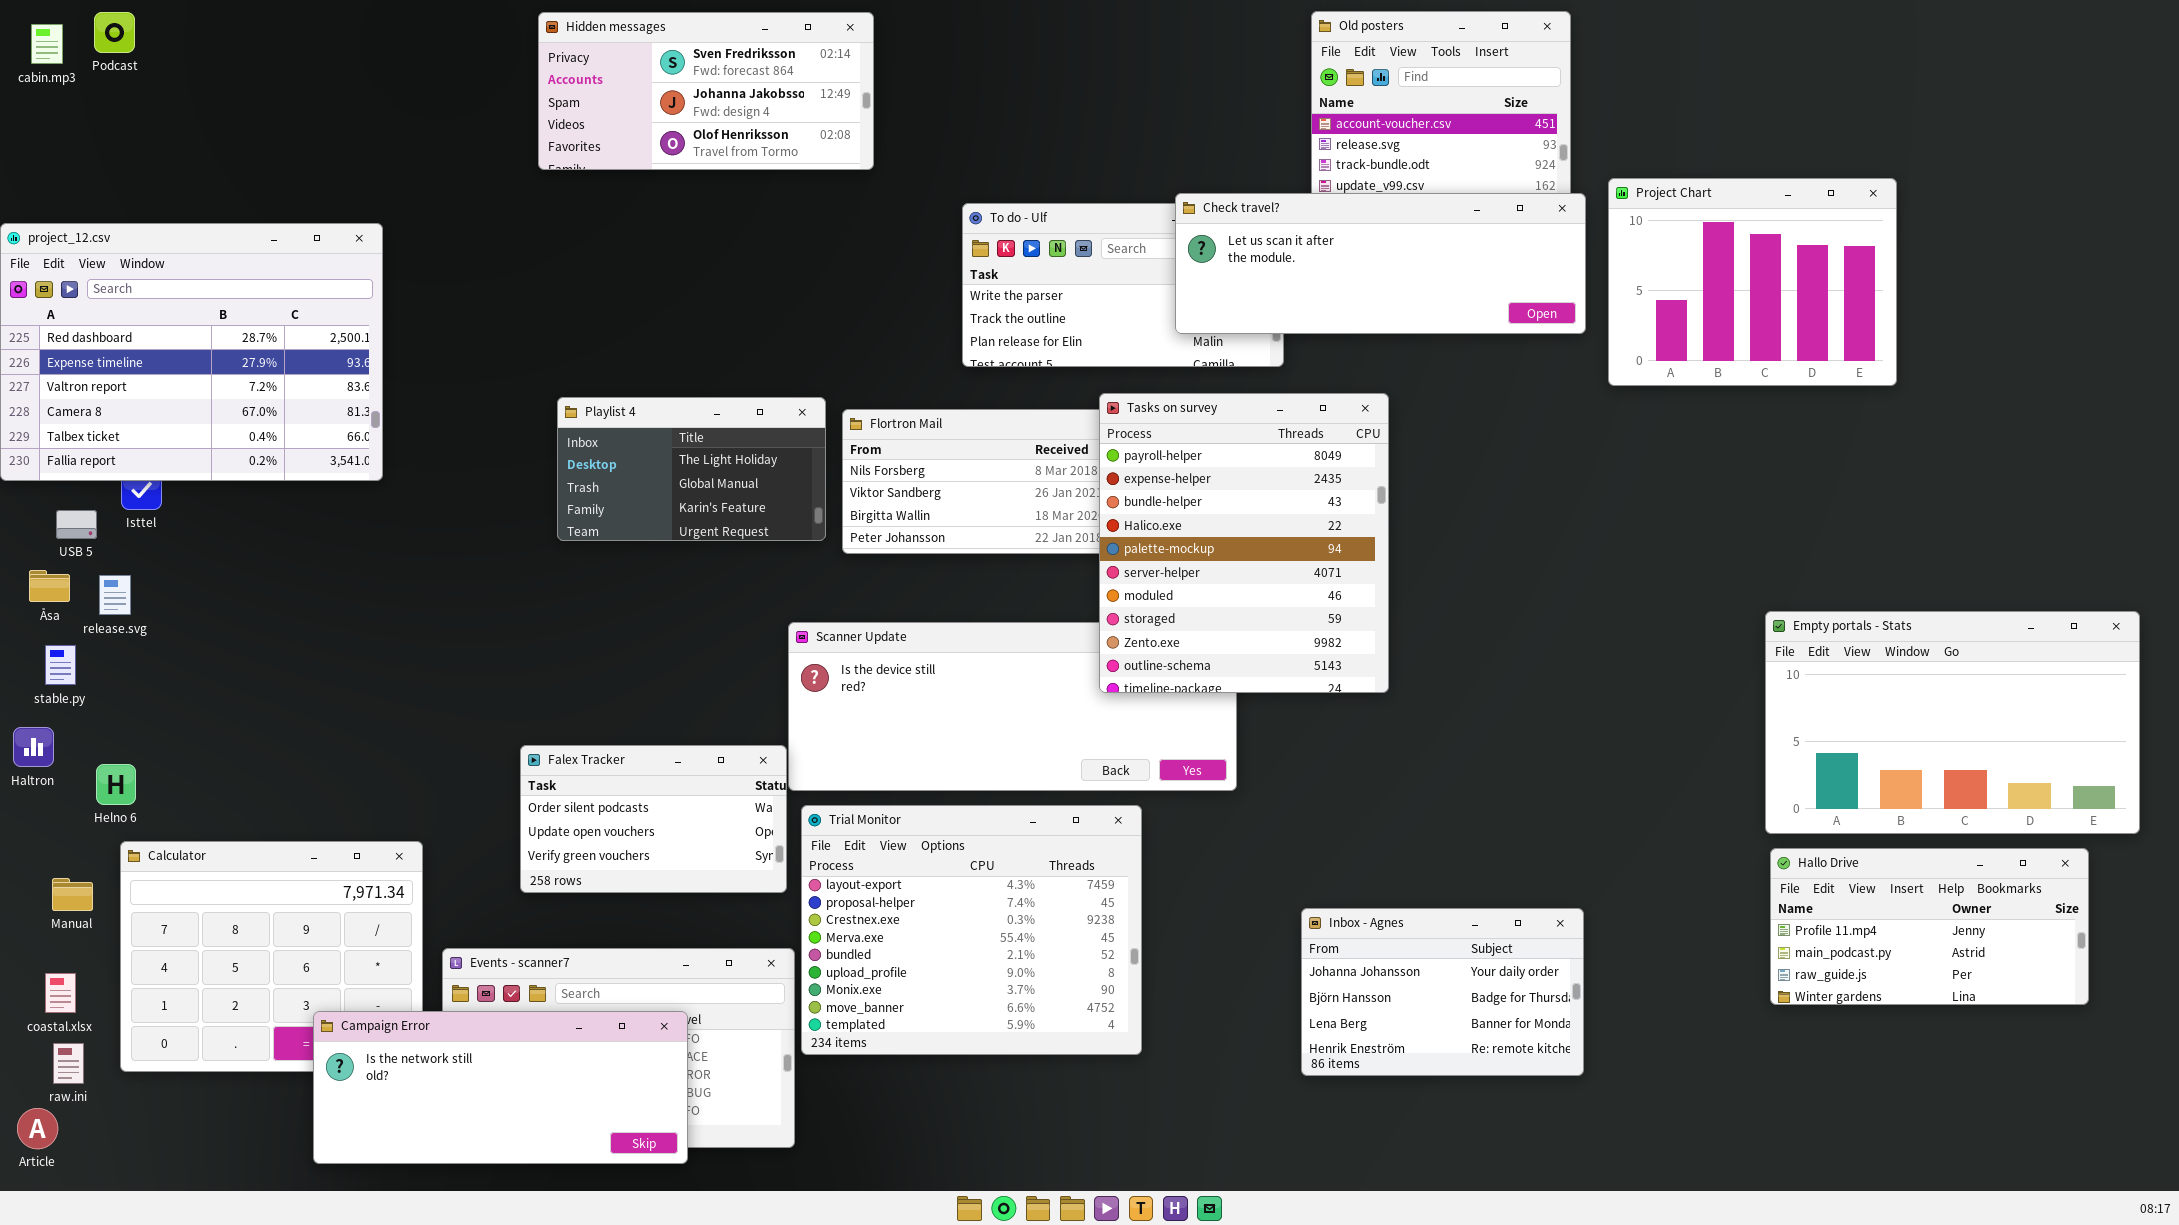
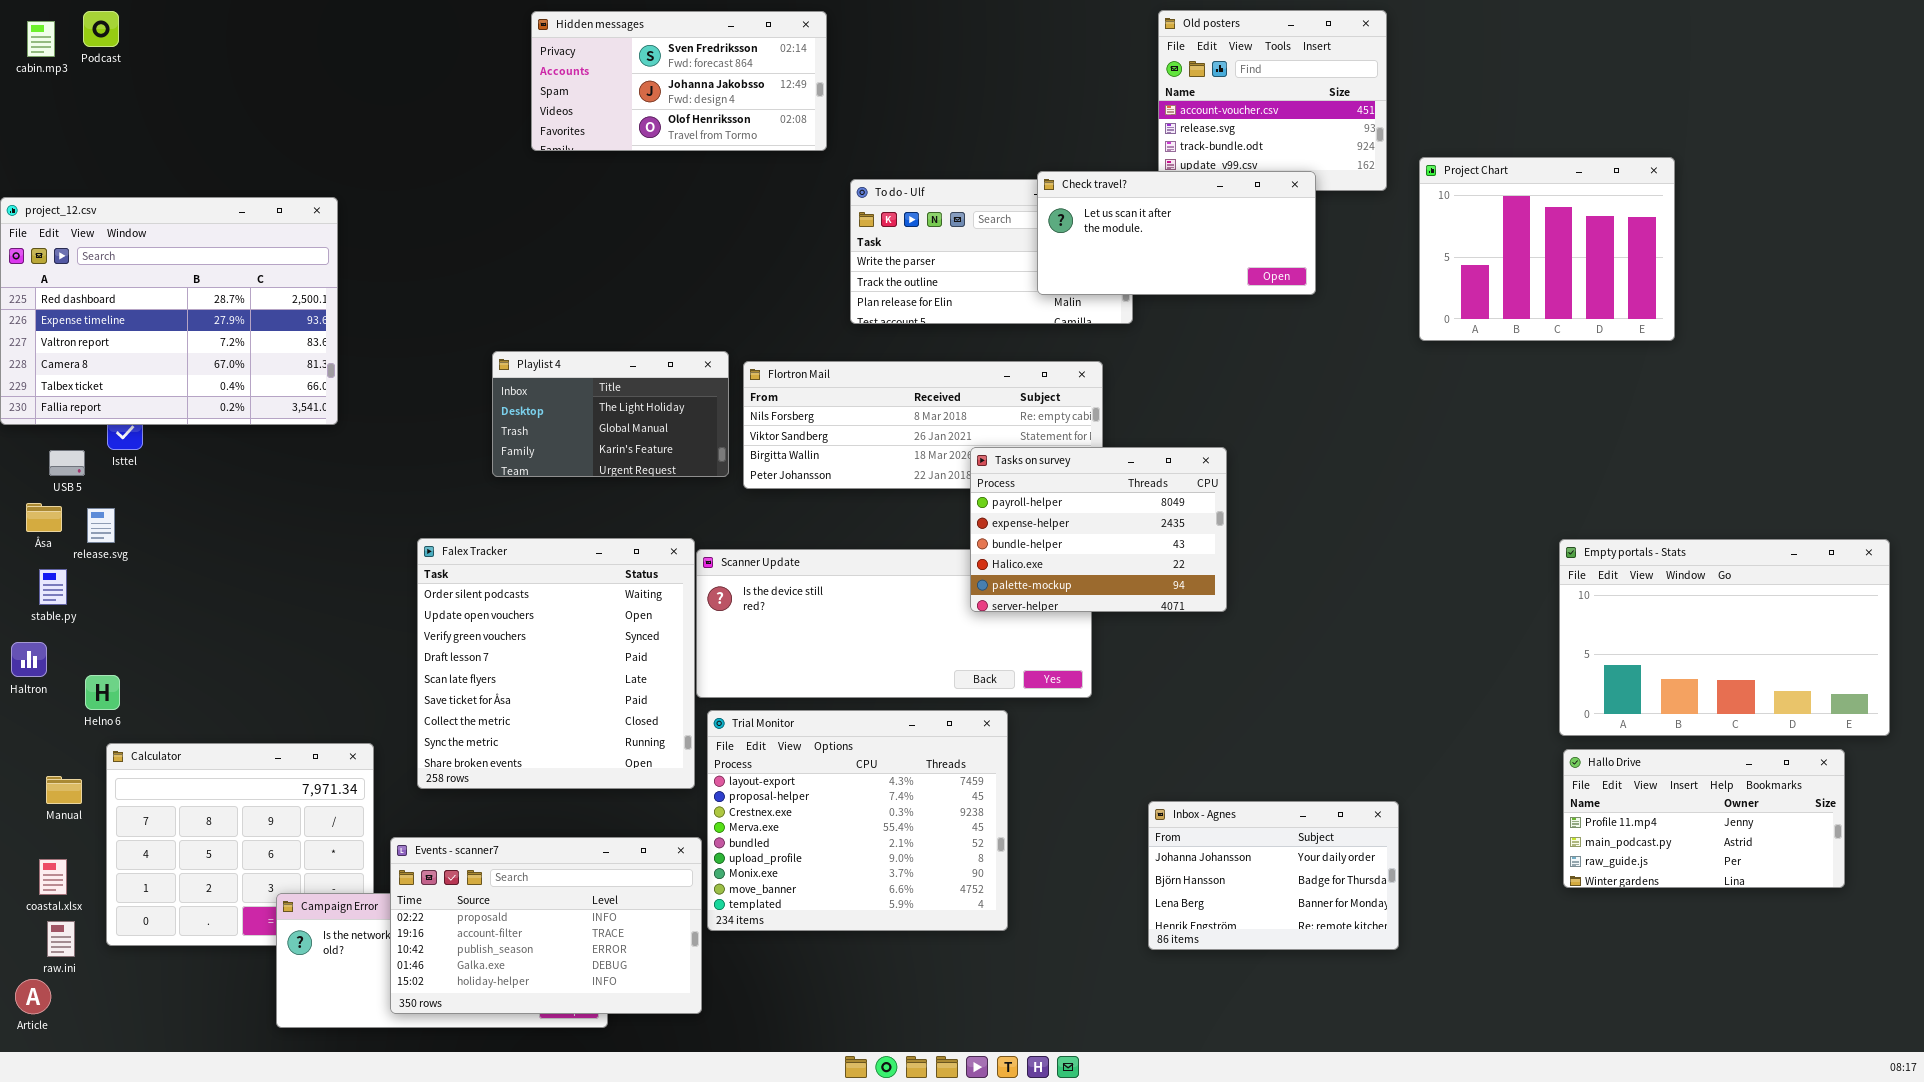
Hidden messages: [538,12,874,170] -> [531,11,827,151], moved
Check travel?: [1175,193,1586,334] -> [1037,171,1316,295], resized
Tasks on survey: [1099,393,1389,693] -> [970,447,1227,612], resized
Falex Tracker: [520,745,787,893] -> [417,538,695,789], resized
Events - scanner7: [442,948,795,1148] -> [390,837,702,1014], raised

